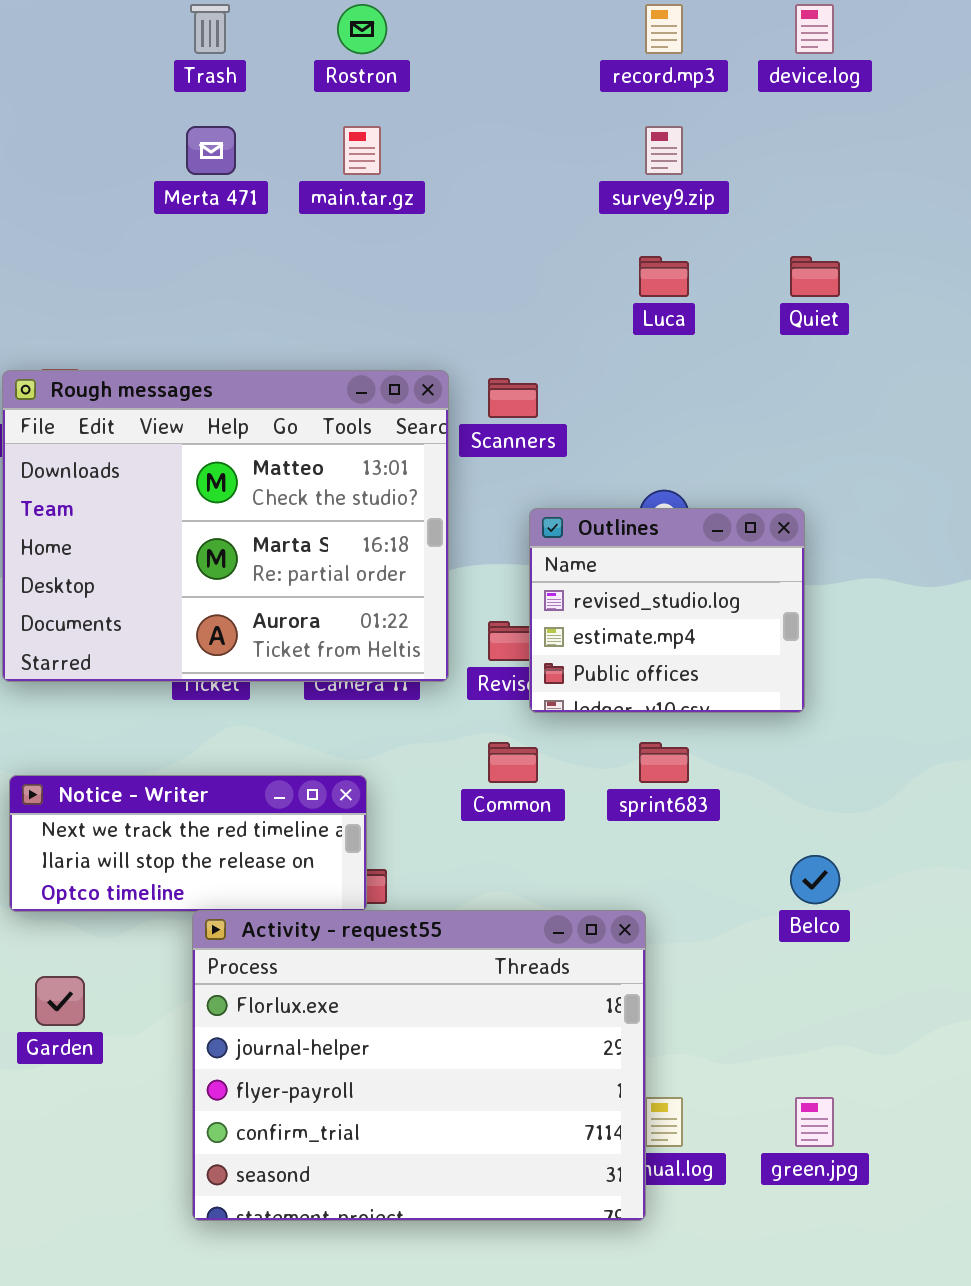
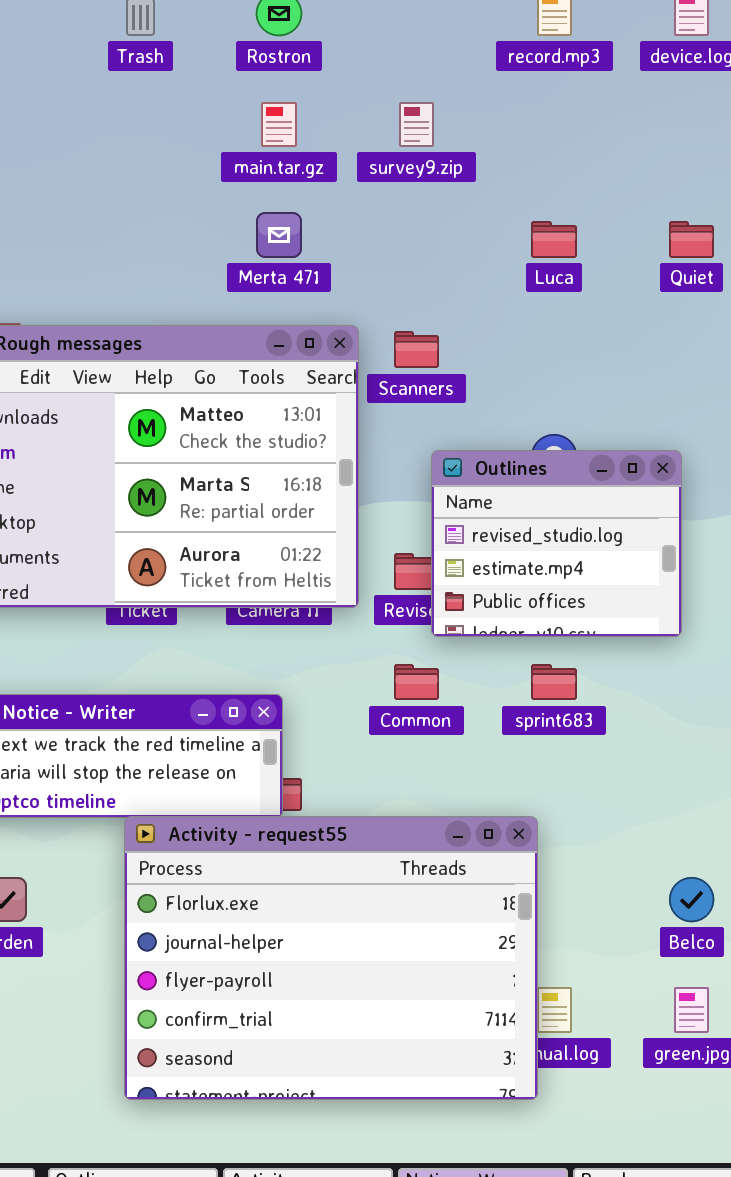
Merta 471: [186,126,236,175] -> [256,212,302,258], moved
survey9.zip: [645,126,683,175] -> [399,102,434,147], moved
Belco: [790,855,840,904] -> [669,877,714,922], moved

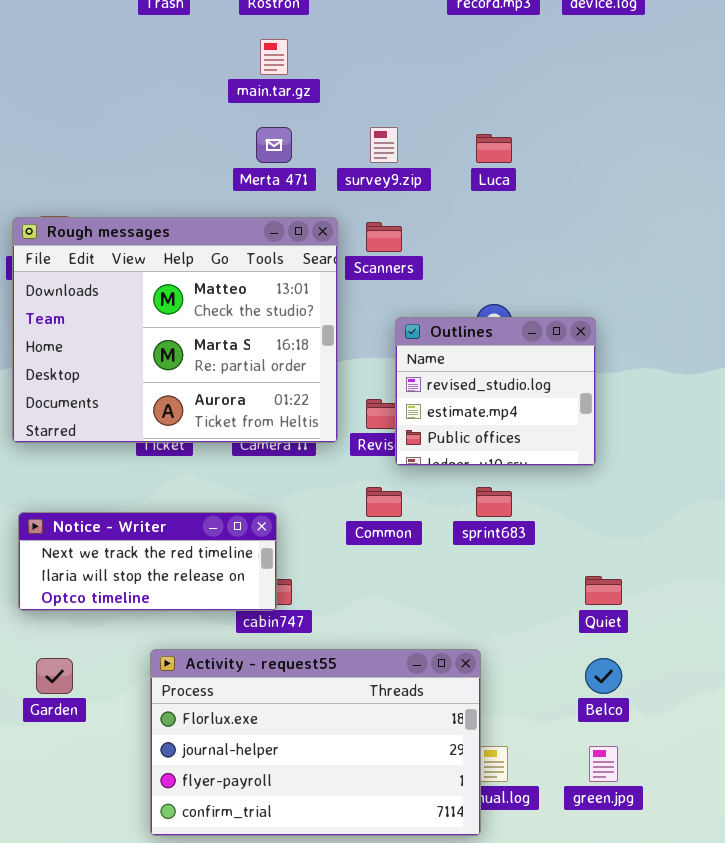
survey9.zip: [399,102,434,147] -> [370,127,398,163], moved
Quiet: [669,221,714,258] -> [585,576,622,605], moved
Activity - request55: [124,816,538,1100] -> [150,649,481,836], resized

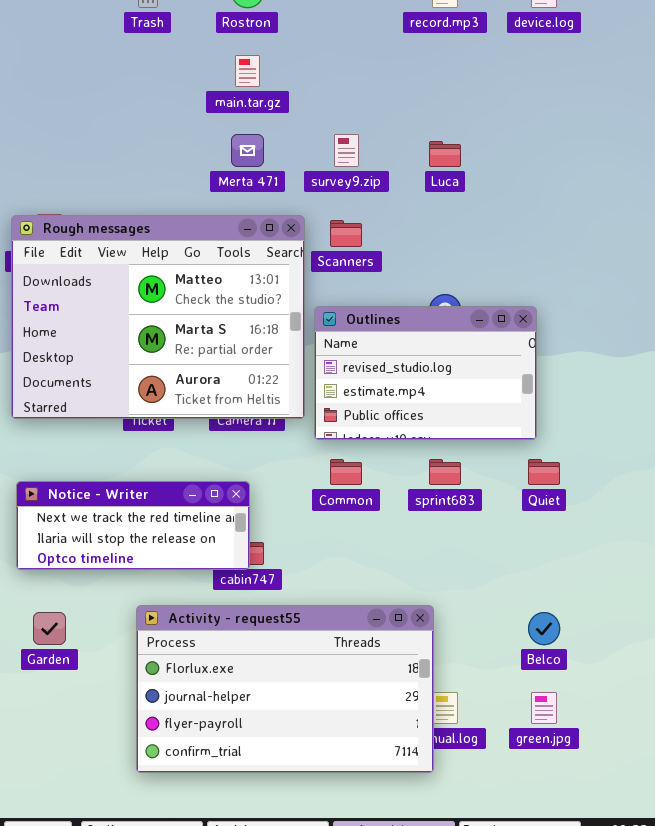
Outlines: [395,317,596,466] -> [314,306,537,440], resized
Quiet: [585,576,622,605] -> [528,459,560,485], moved

